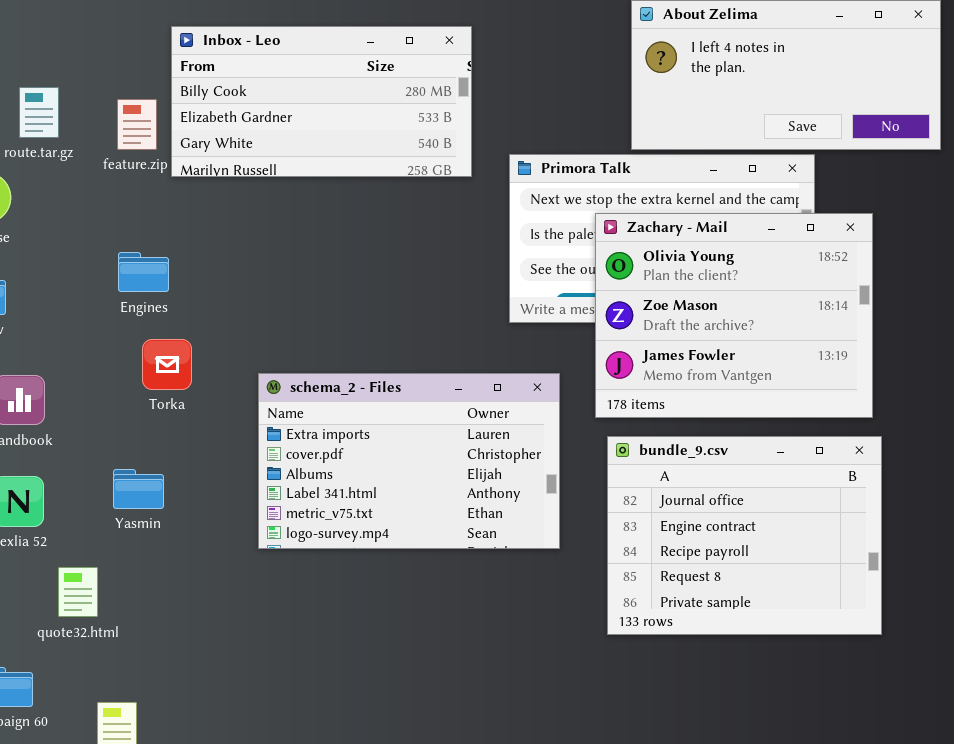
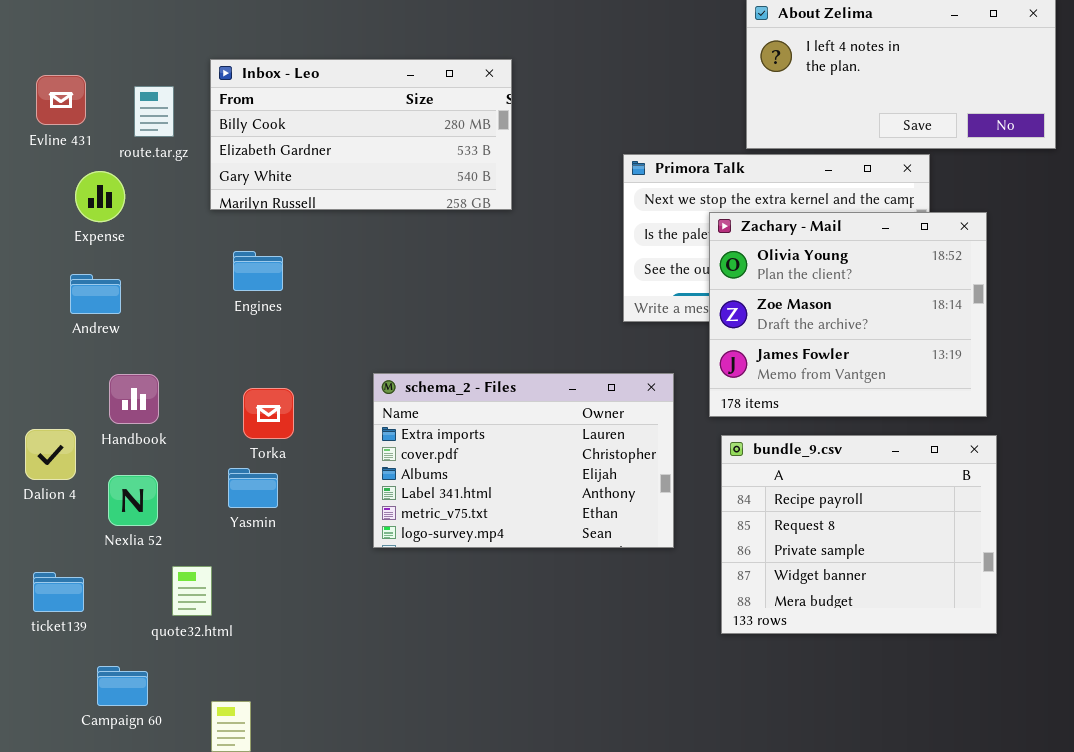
Inbox - Leo: [171,26,472,177] -> [210,59,512,210], moved
Torka: [142,339,192,390] -> [243,388,294,439], moved
bundle_9.csv: [607,436,882,635] -> [721,435,997,634], scrolled down 2 rows

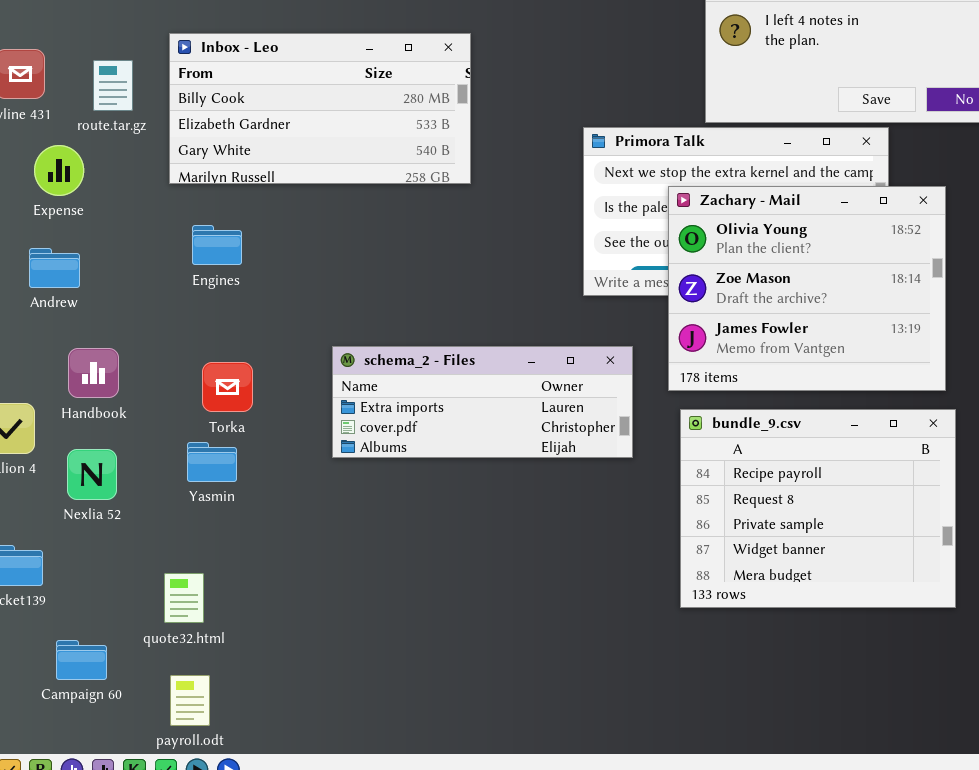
schema_2 - Files: [373,373,674,548] -> [332,346,633,458], resized
quote32.html: [172,566,212,616] -> [164,573,204,623], moved

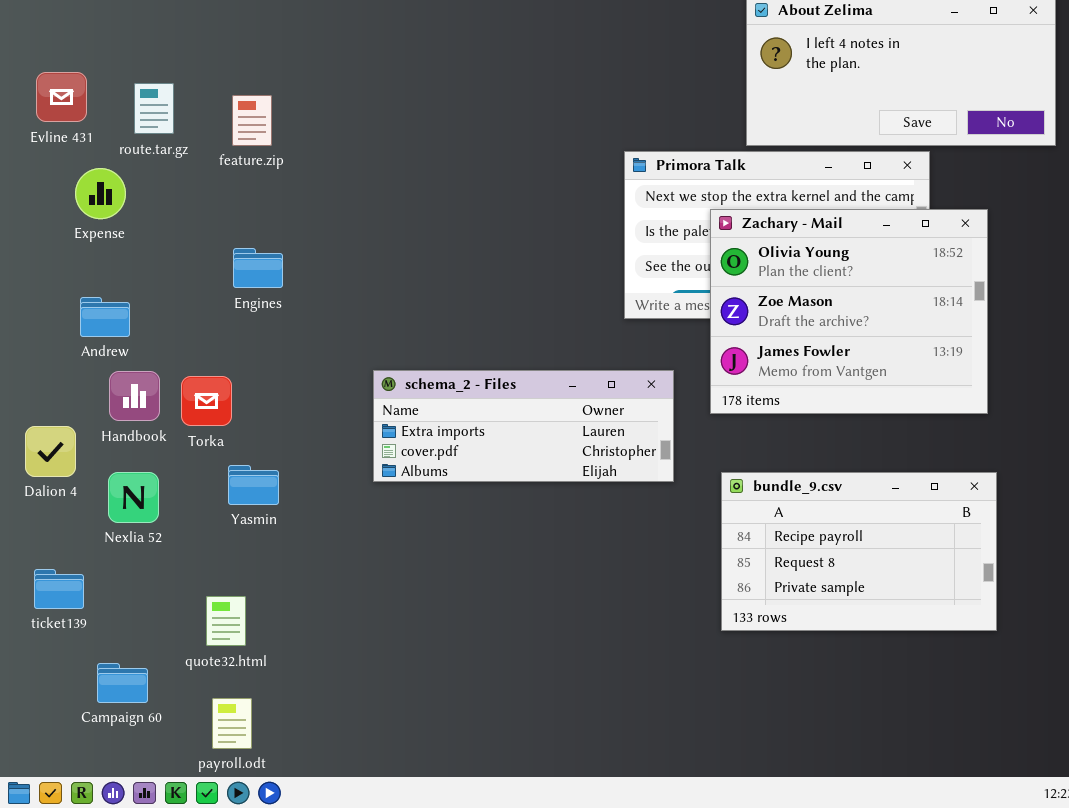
Inbox - Leo: [169,33,471,184] -> none, closed
Andrew: [29,248,80,288] -> [80,297,130,337], moved
Torka: [202,362,253,412] -> [181,376,232,426], moved
bundle_9.csv: [680,409,956,608] -> [721,472,997,631], resized

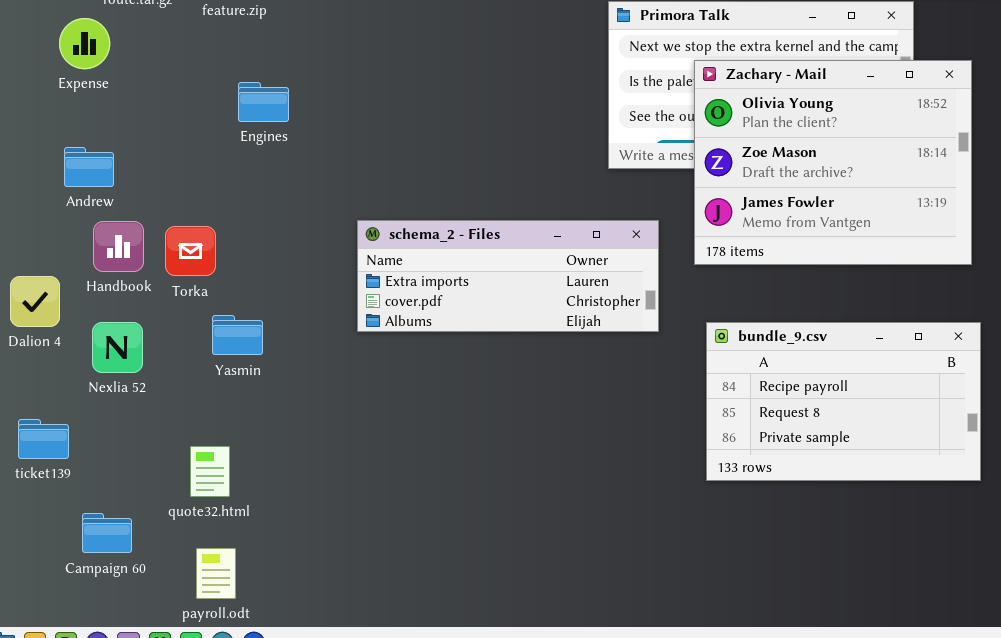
Engines: [233,248,283,288] -> [238,82,289,122], moved

